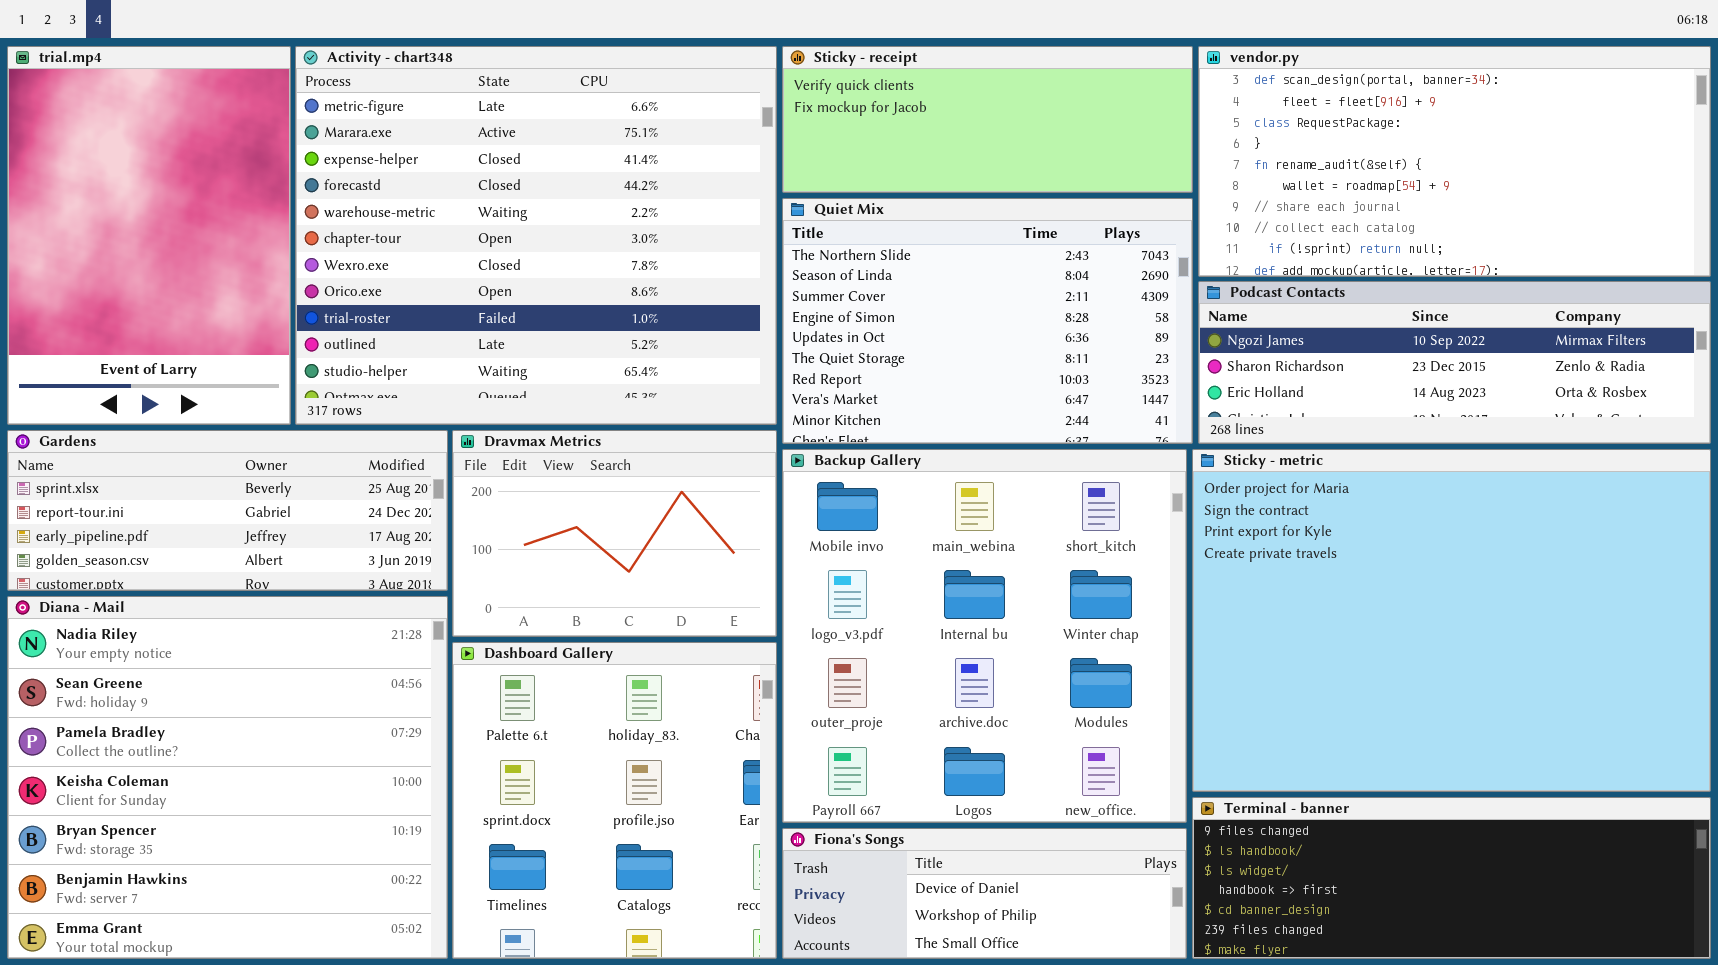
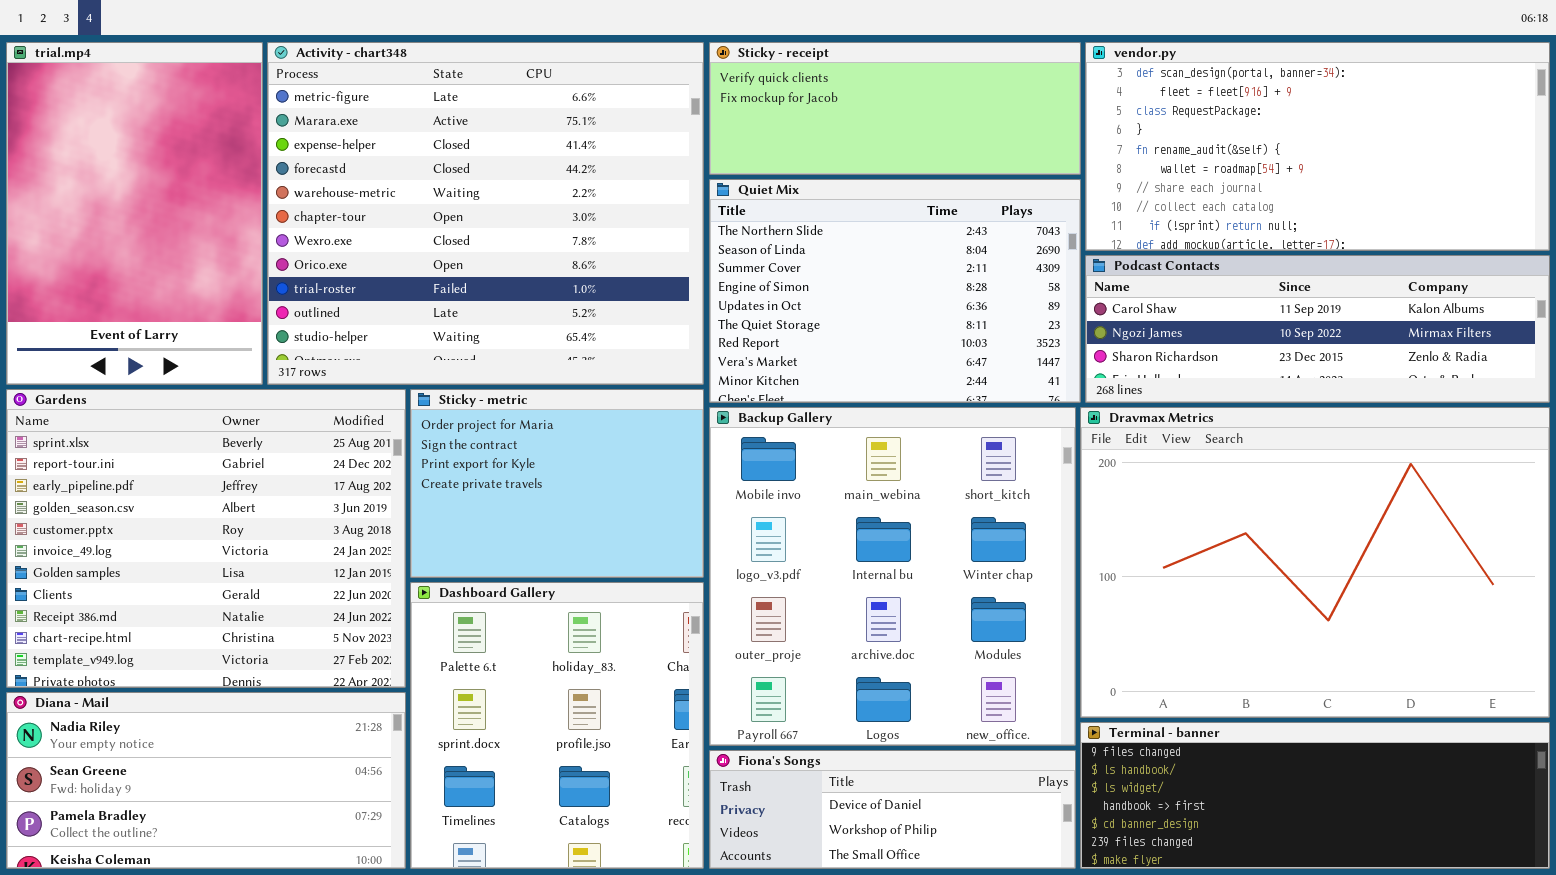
Podcast Contacts: [1198,281,1711,444] -> [1085,255,1550,403], scrolled up 1 row
Gardens: [7,430,448,591] -> [6,389,406,688], resized
Dravmax Metrics: [452,430,777,637] -> [1080,407,1550,718], moved, resized
Sticky - metric: [1192,449,1711,792] -> [410,389,704,578], moved, resized
Diana - Mail: [7,596,448,959] -> [6,692,406,869], resized

